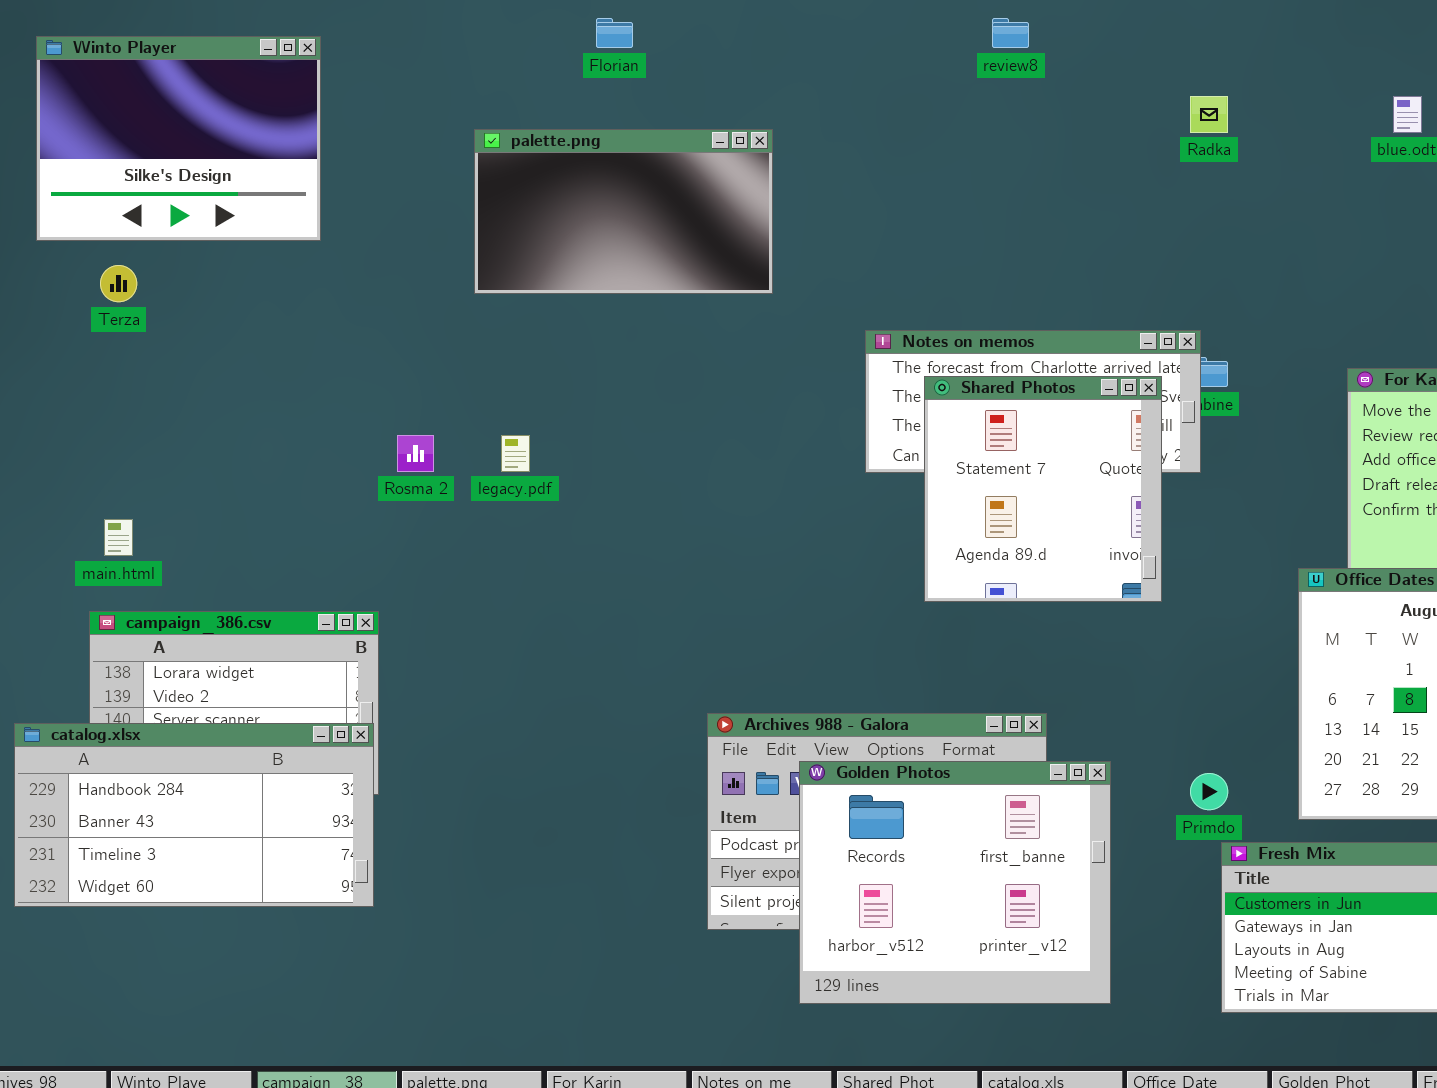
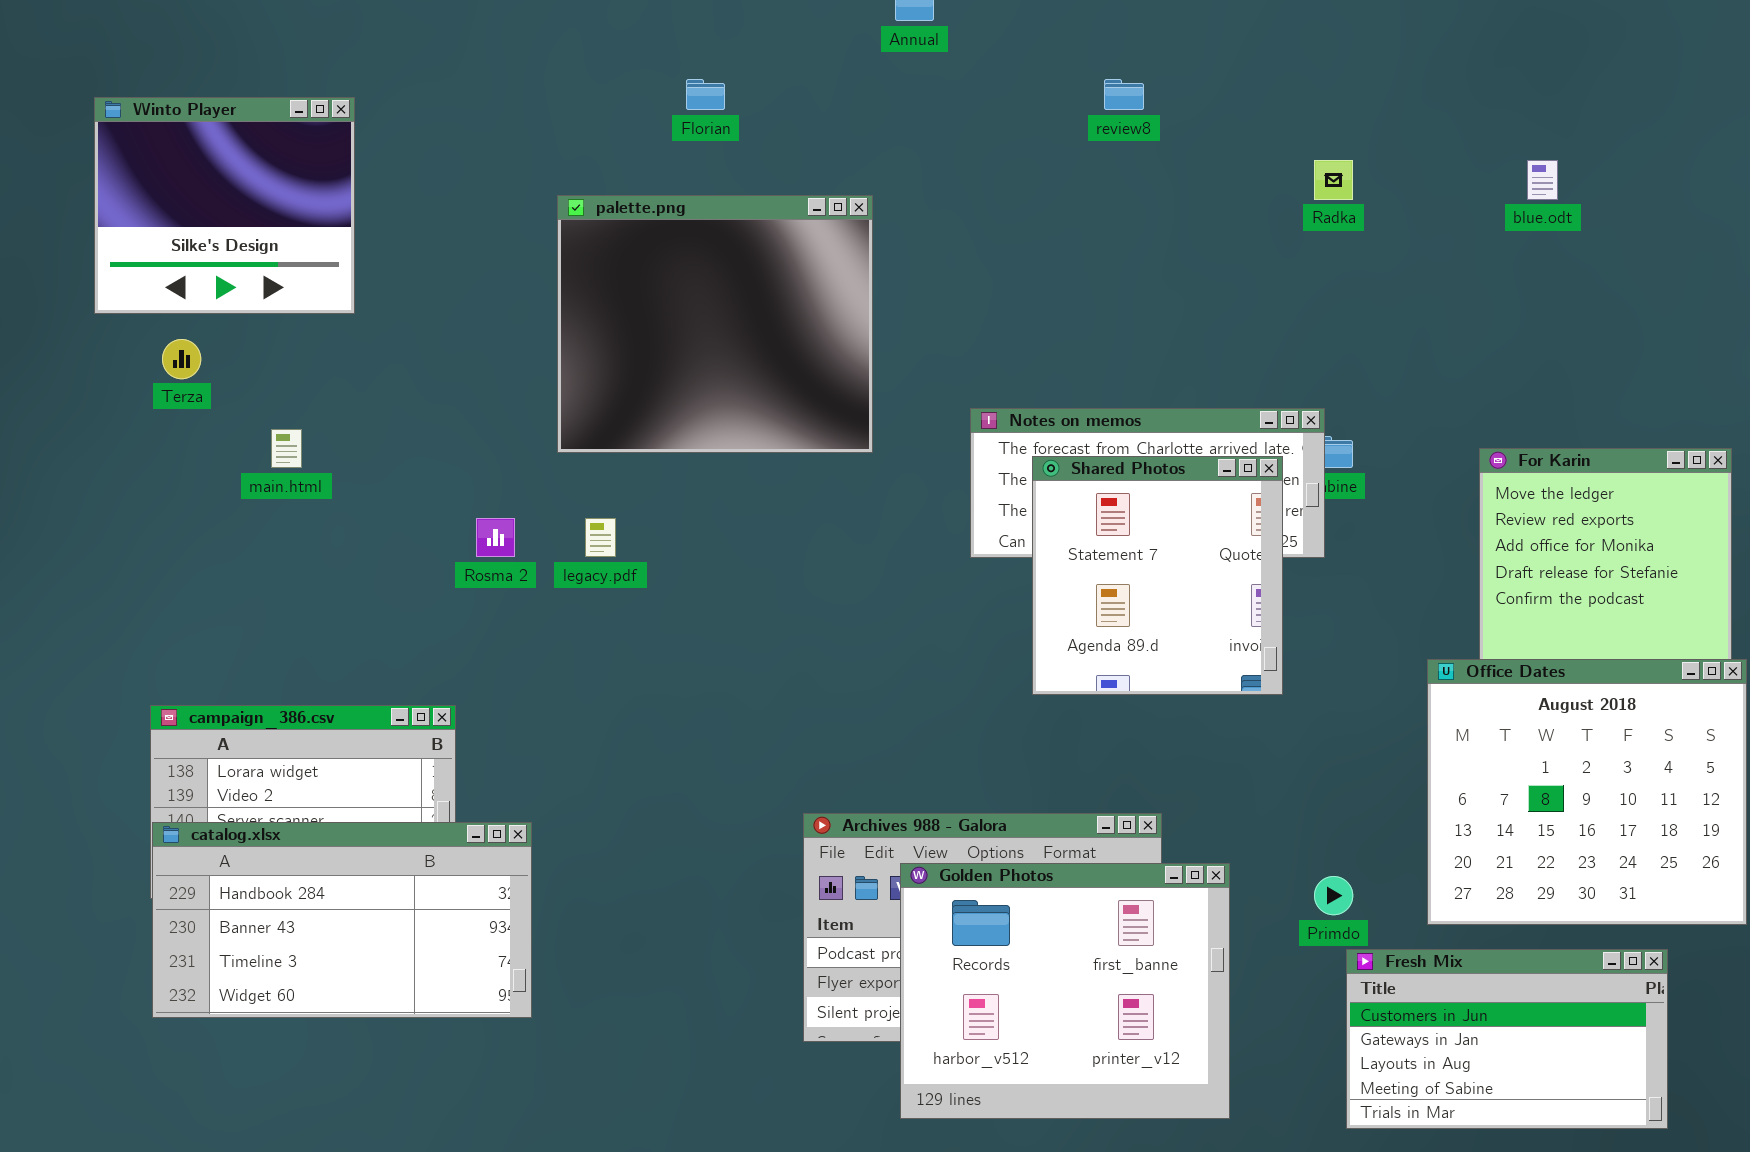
Winto Player: [36,36,321,241] -> [94,97,355,314], resized
palette.png: [474,129,773,294] -> [557,195,873,453], resized
main.html: [104,519,133,556] -> [271,429,302,468], moved
catalog.xlsx: [14,723,374,907] -> [152,822,532,1018], moved

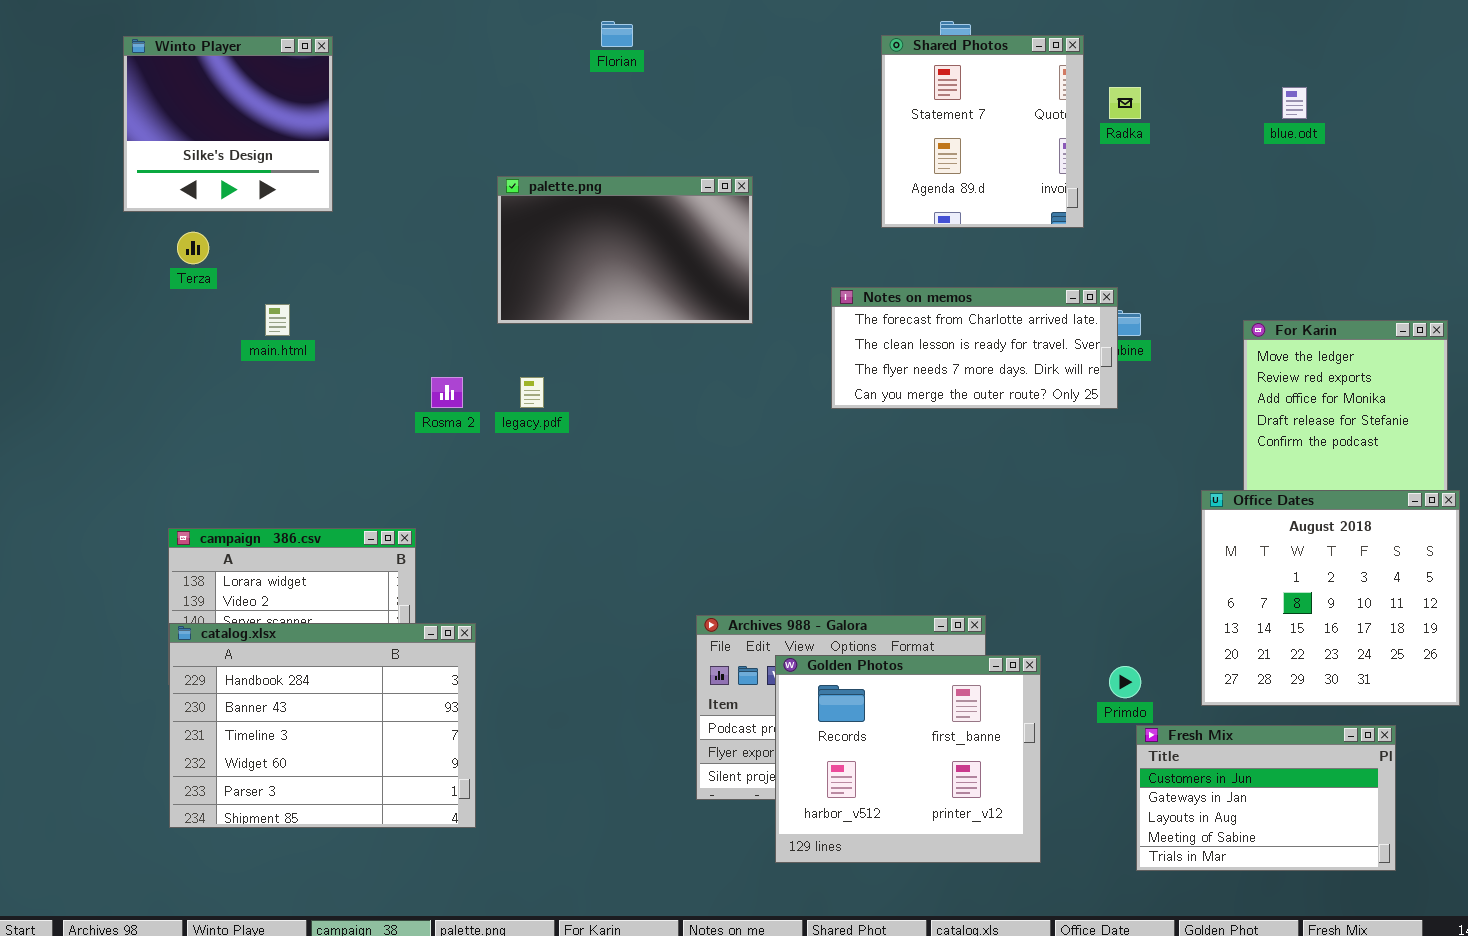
palette.png: [557,195,873,453] -> [497,176,753,324], resized
Shared Photos: [1032,456,1283,695] -> [881,35,1084,228], moved
catalog.xlsx: [152,822,532,1018] -> [169,623,476,828], resized

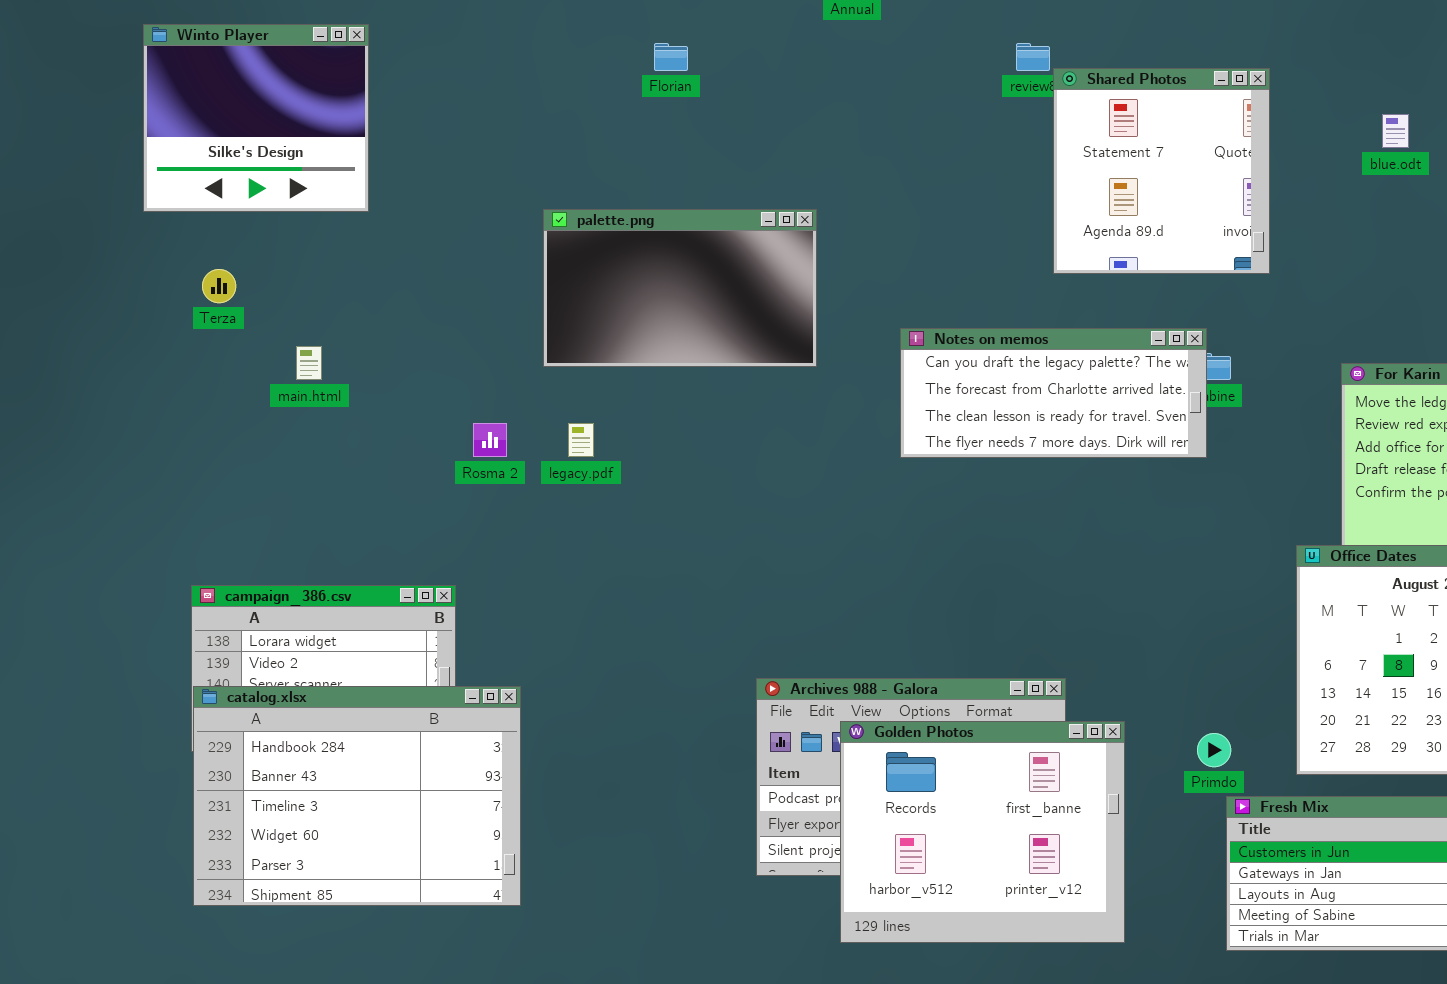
Shared Photos: [881,35,1084,228] -> [1053,68,1270,274], moved
Winto Player: [123,36,333,212] -> [143,24,369,212], moved
Notes on memos: [831,287,1118,409] -> [900,328,1207,458], scrolled up 1 row

